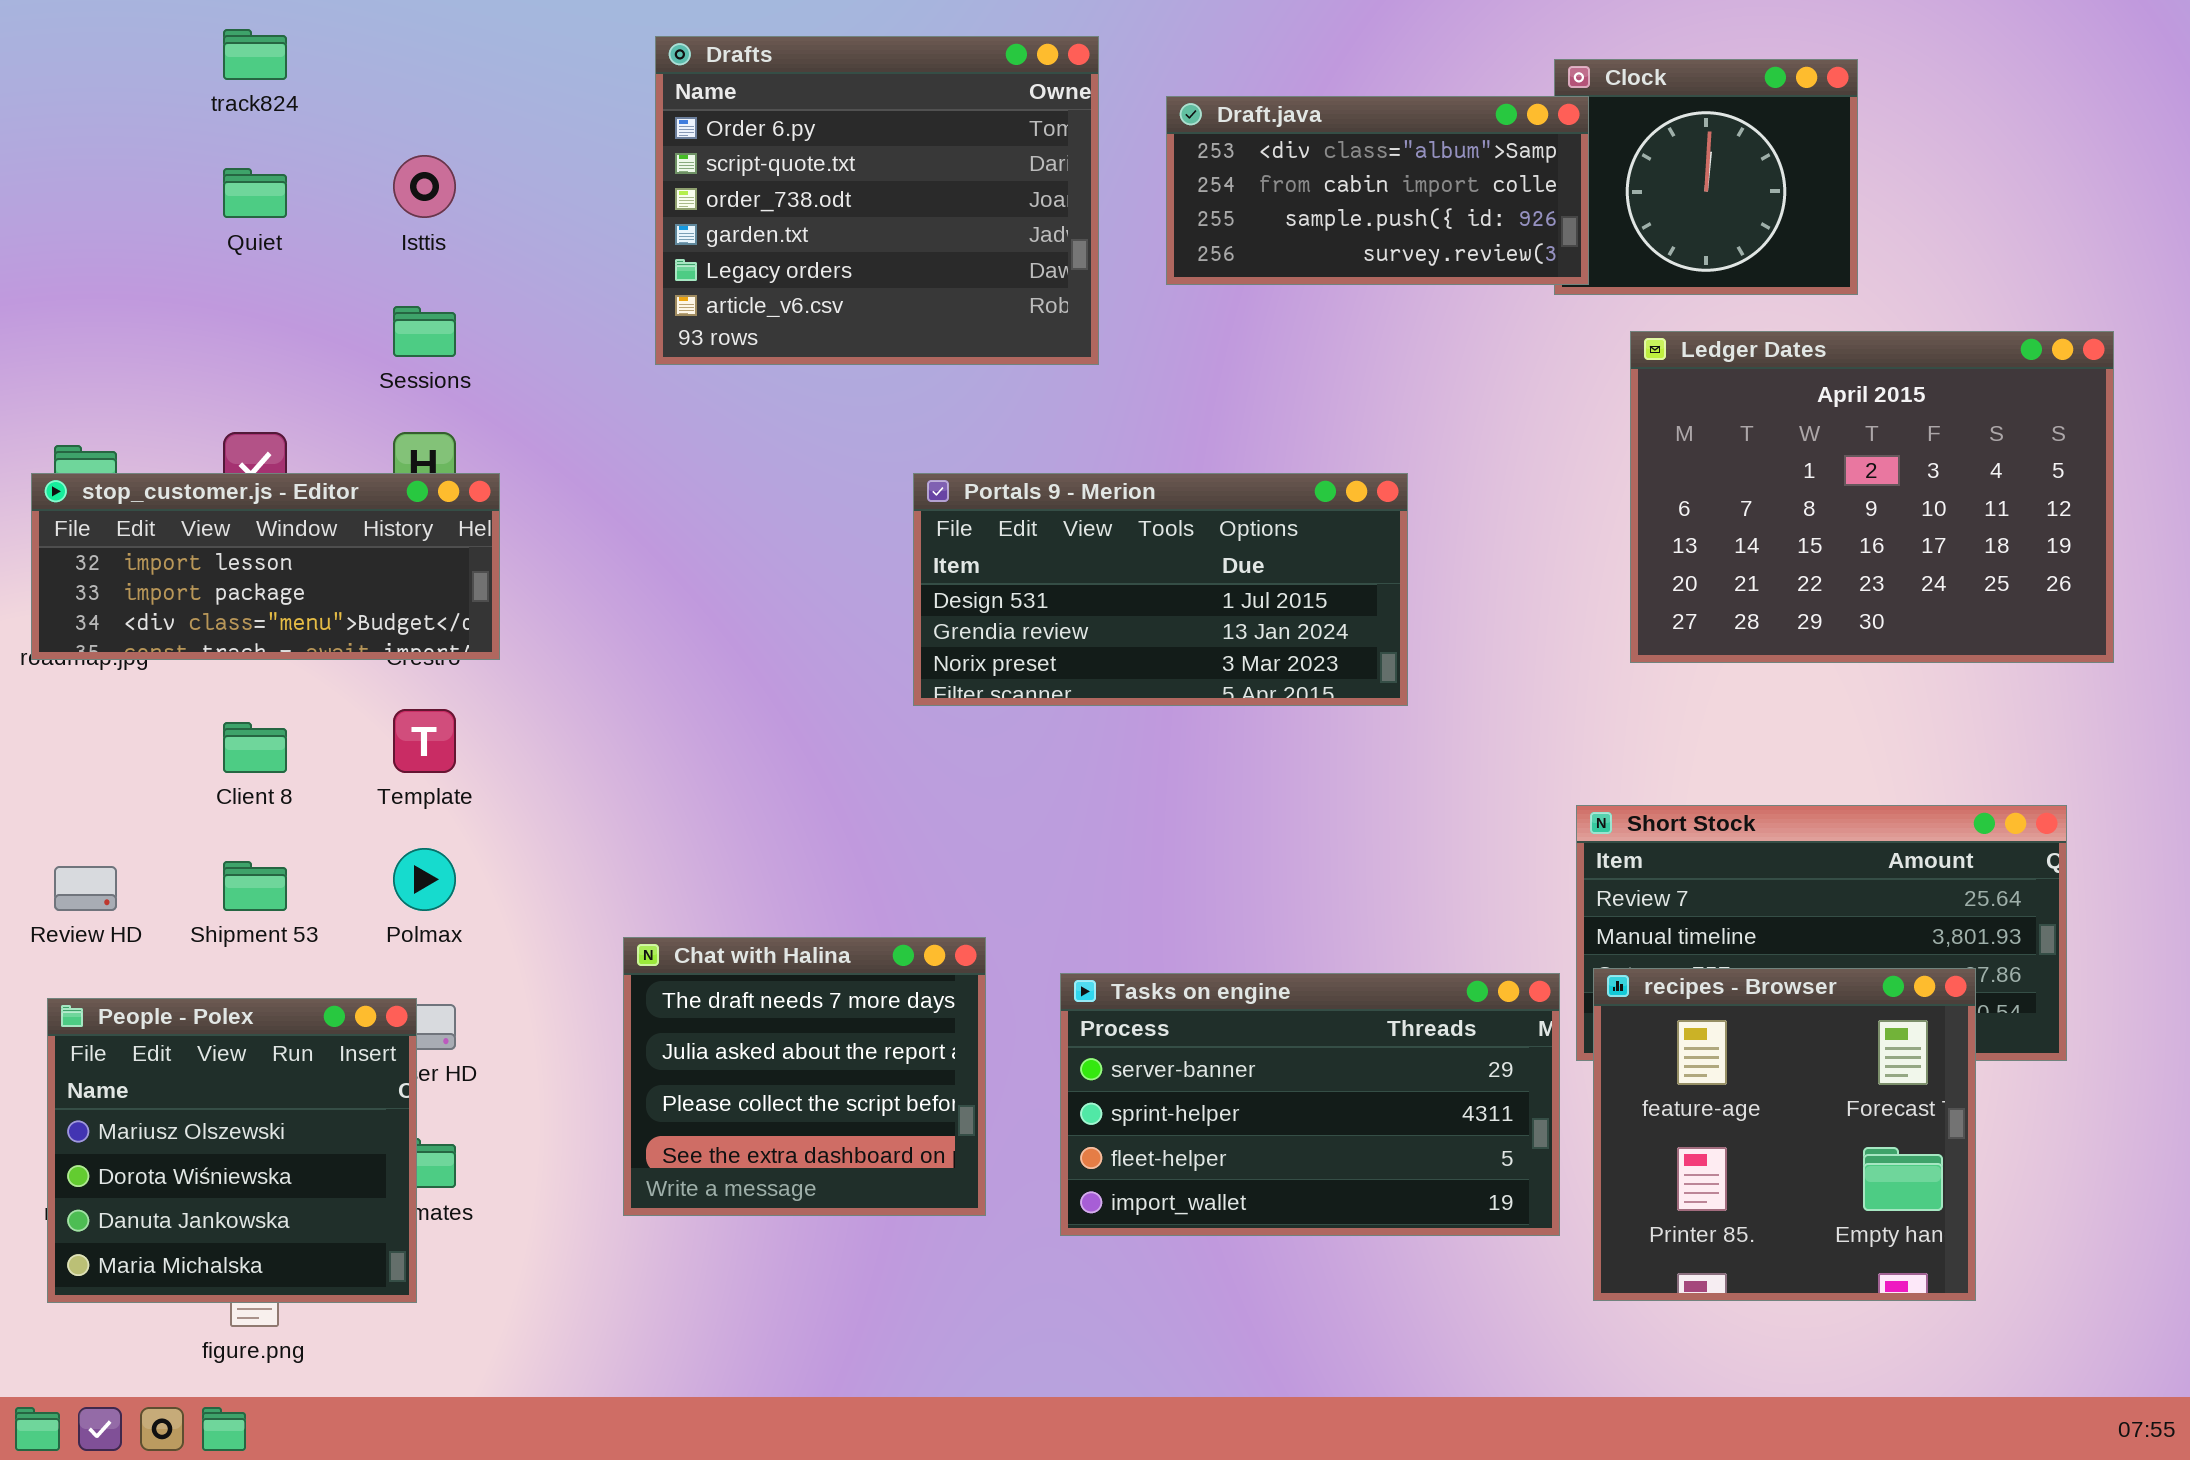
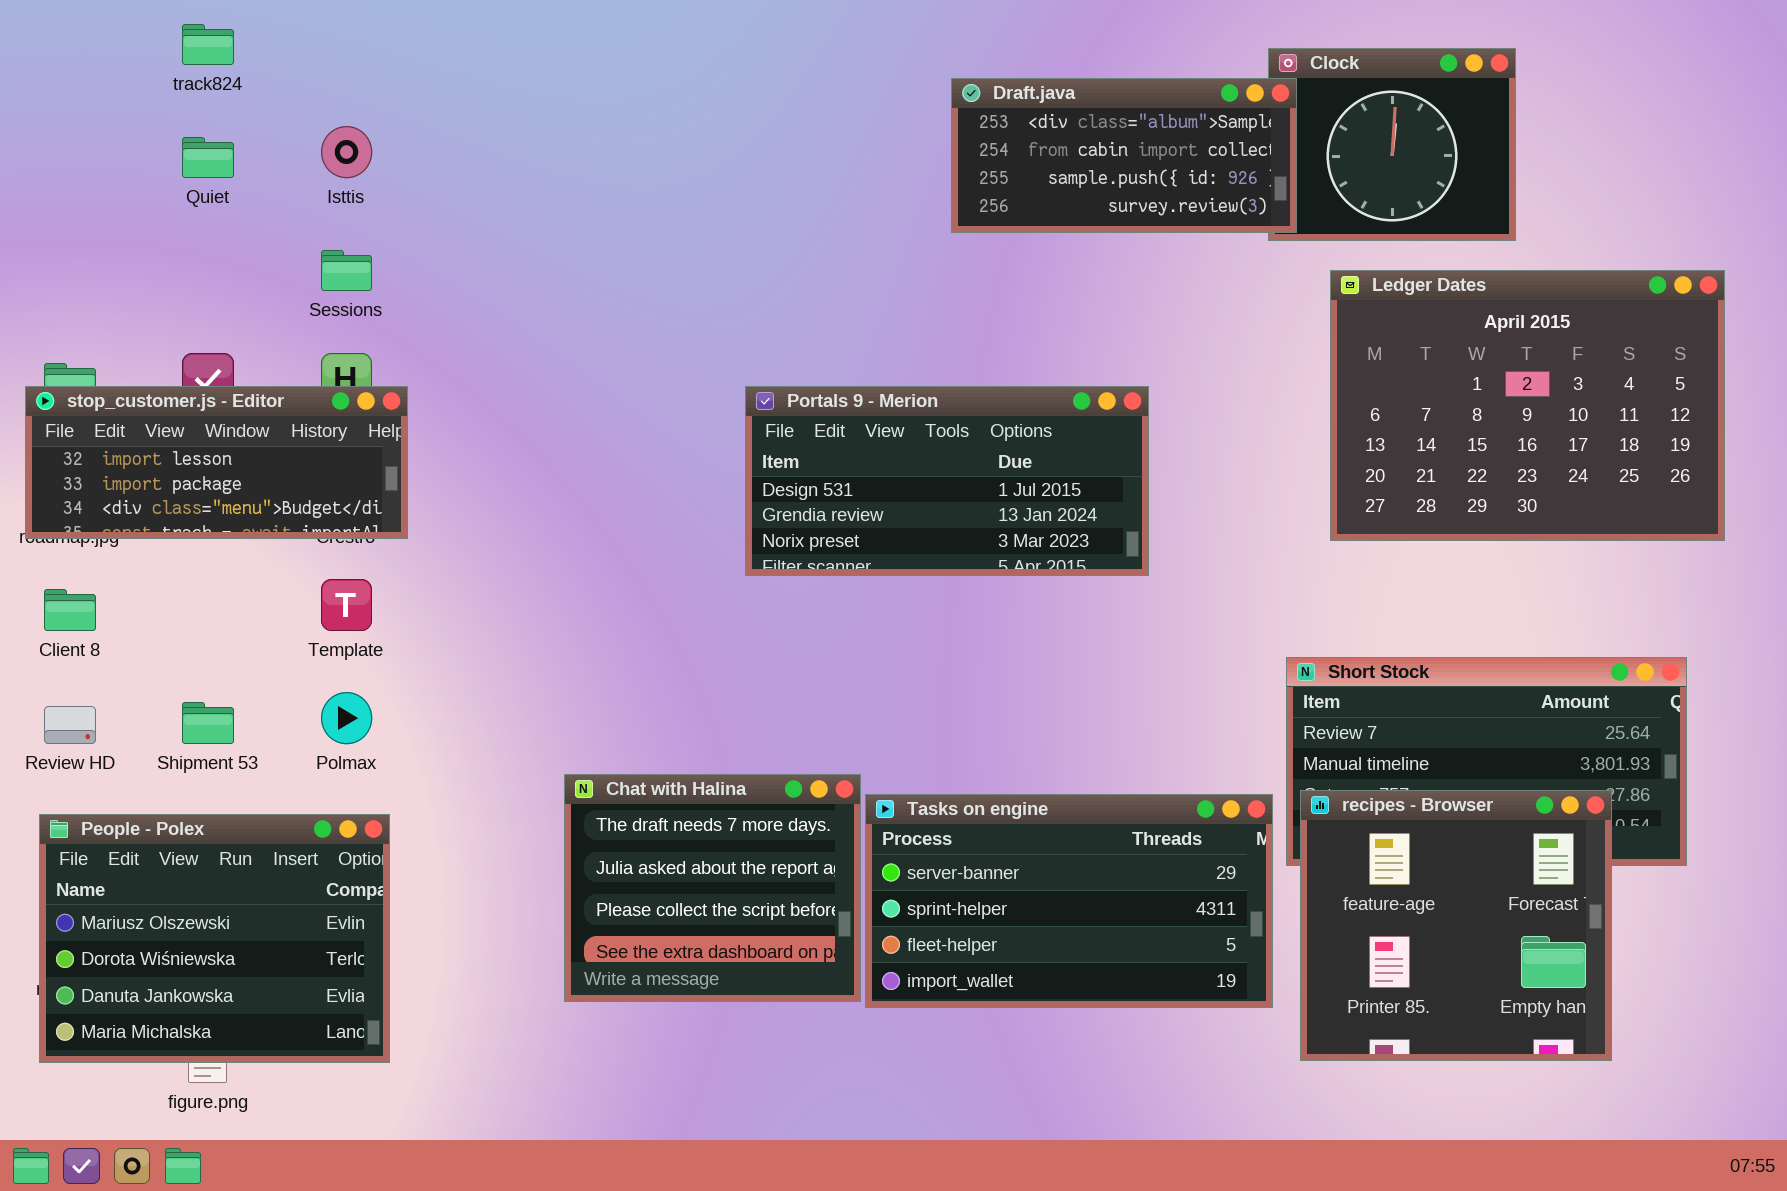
Drafts: [655,36,1099,365] -> none, closed
Client 8: [223,722,287,773] -> [44,589,96,631], moved
Chat with Halina: [623,937,986,1216] -> [564,774,861,1002], moved
People - Polex: [47,998,417,1303] -> [39,814,390,1063], resized

